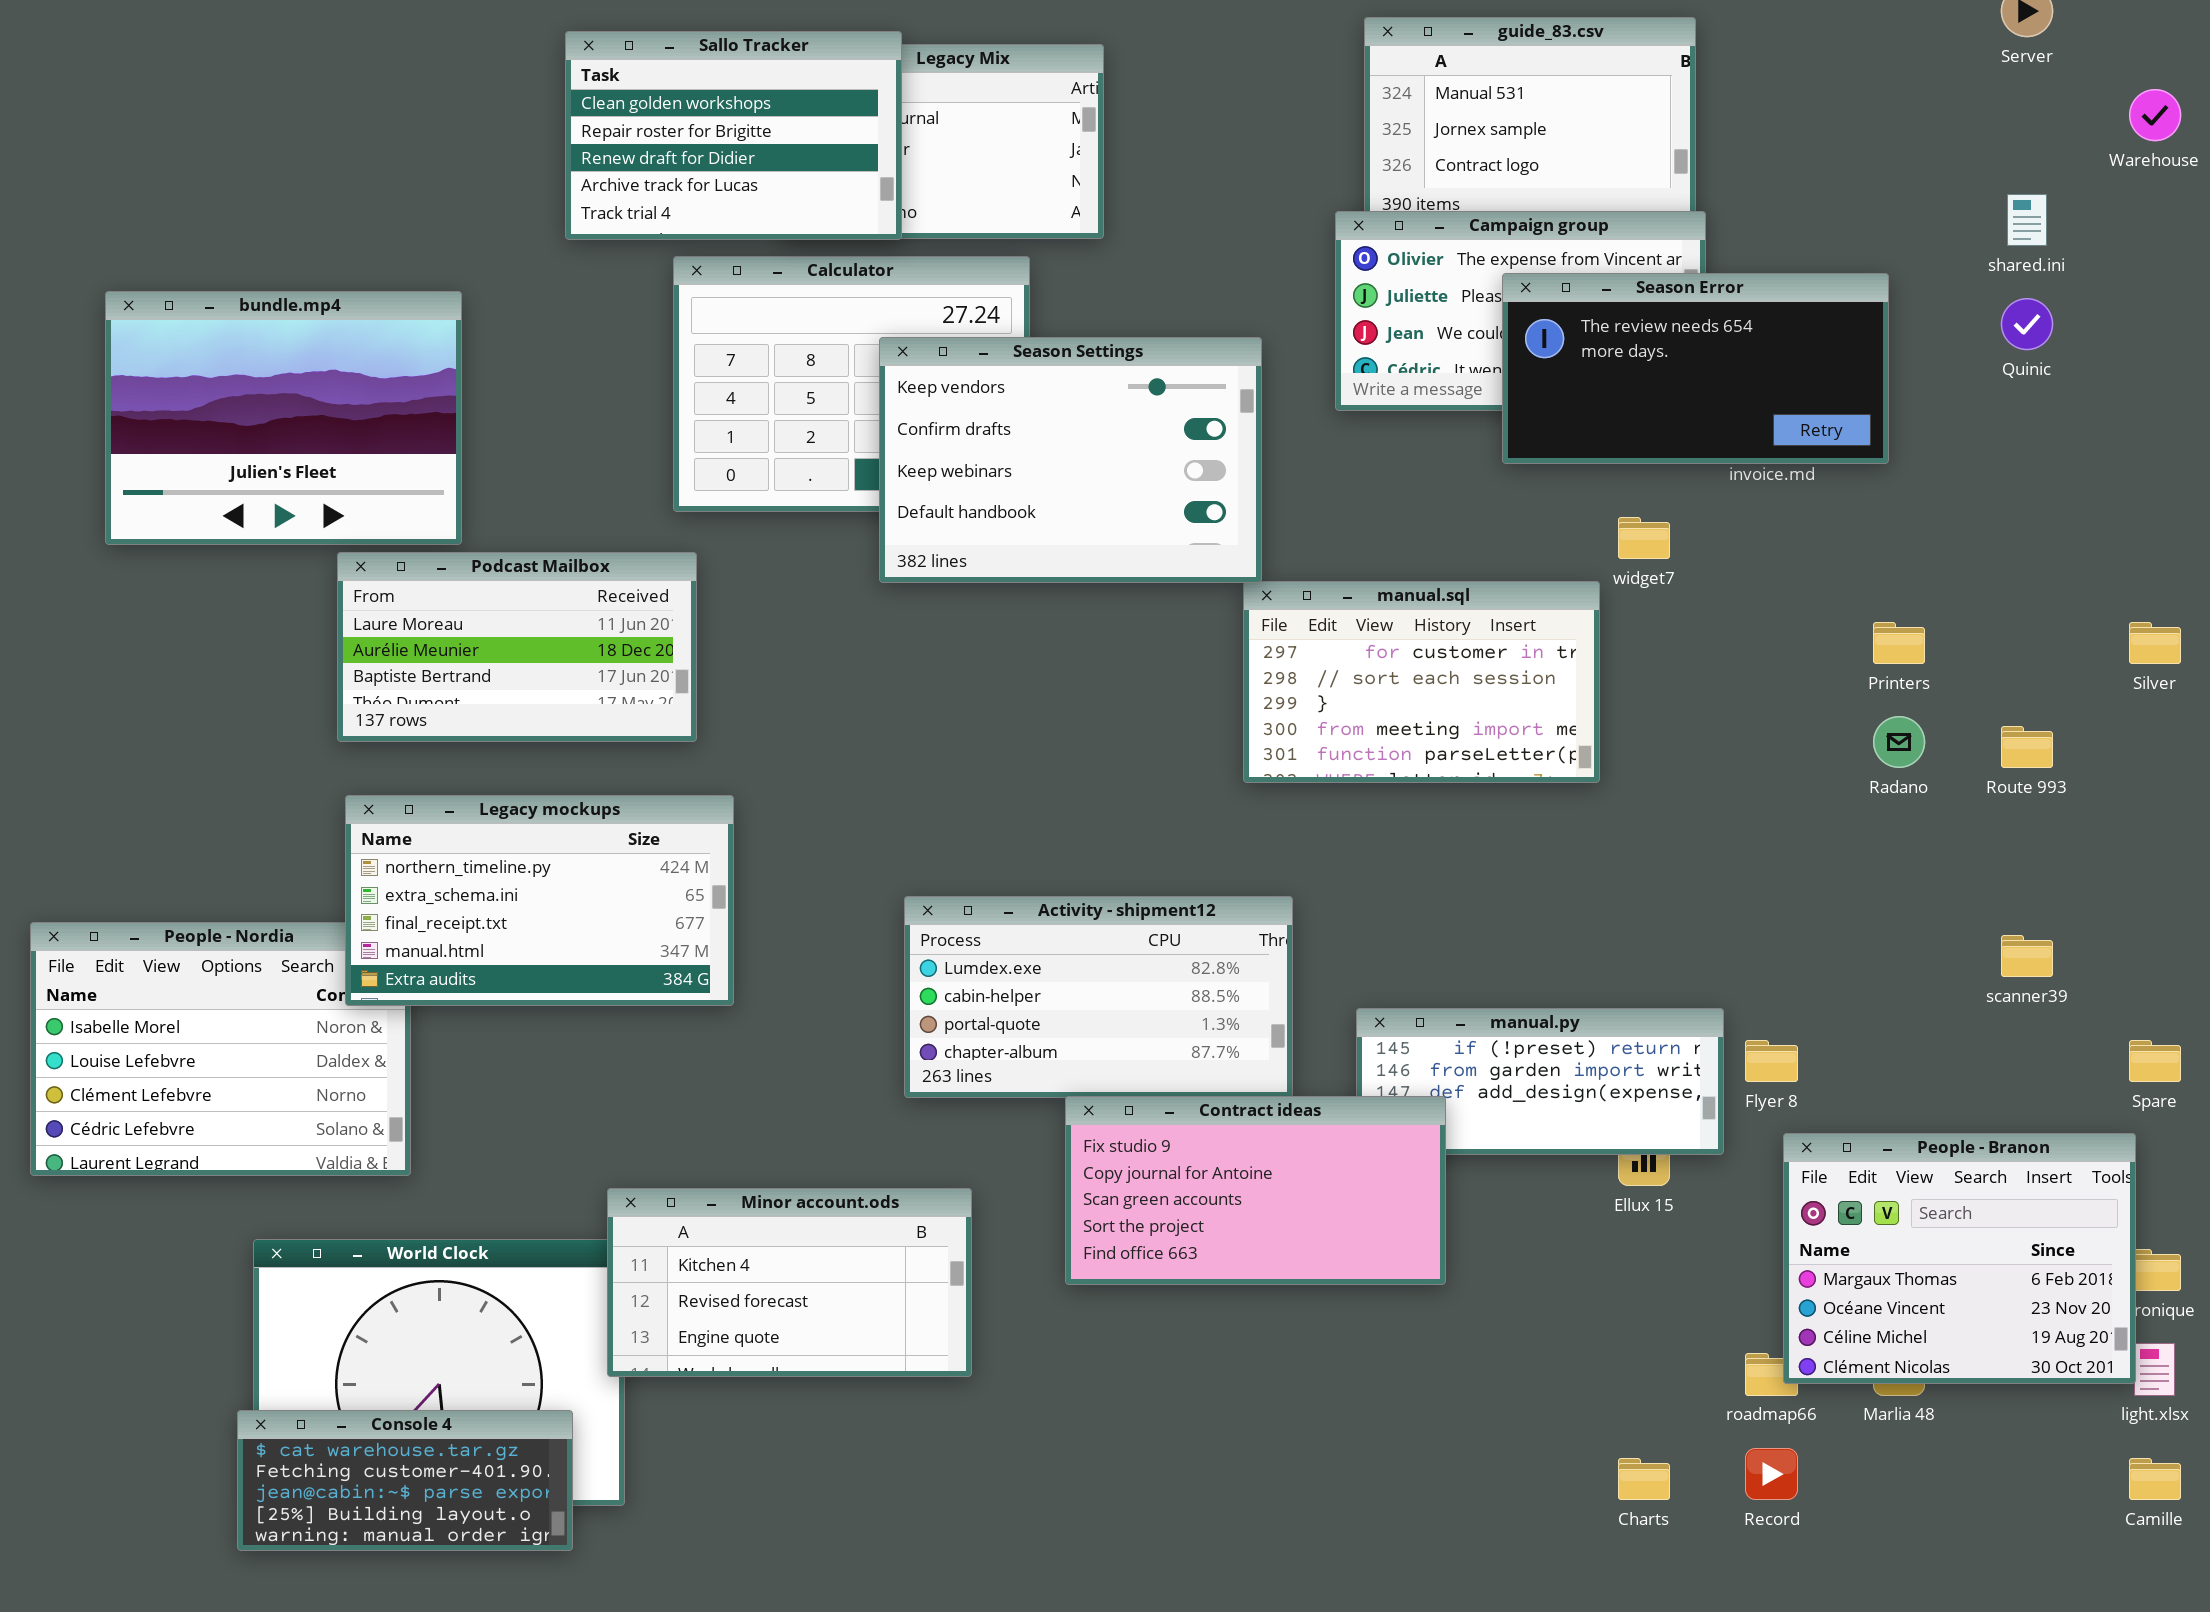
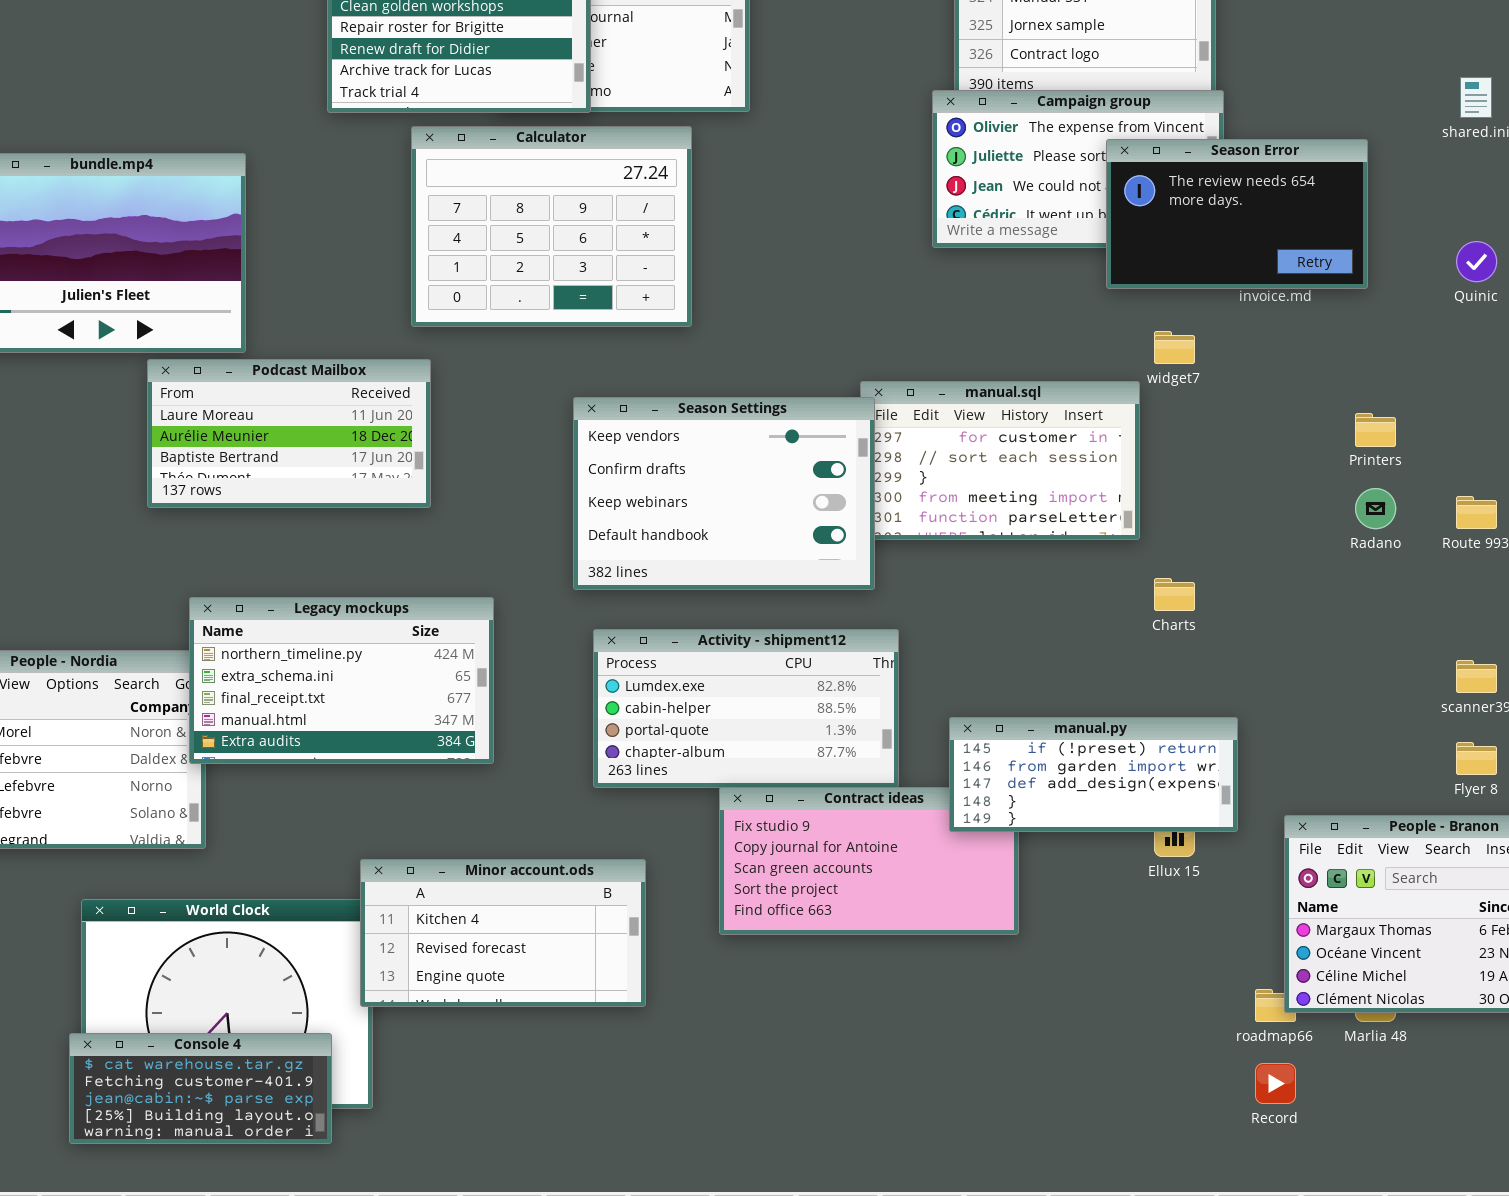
Season Error: [1502,273,1889,464] -> [1106,139,1368,289], resized
Quinic: [2001,298,2053,350] -> [1456,241,1497,282], moved
Season Settings: [879,337,1262,583] -> [573,397,875,590], moved
Legacy mockups: [345,795,734,1006] -> [189,597,494,764], moved
manual.py: [1356,1008,1724,1155] -> [949,717,1238,832], raised
Flyer 8: [1745,1040,1798,1082] -> [1456,742,1497,775], moved
Charts: [1618,1458,1670,1500] -> [1154,578,1195,611], moved

